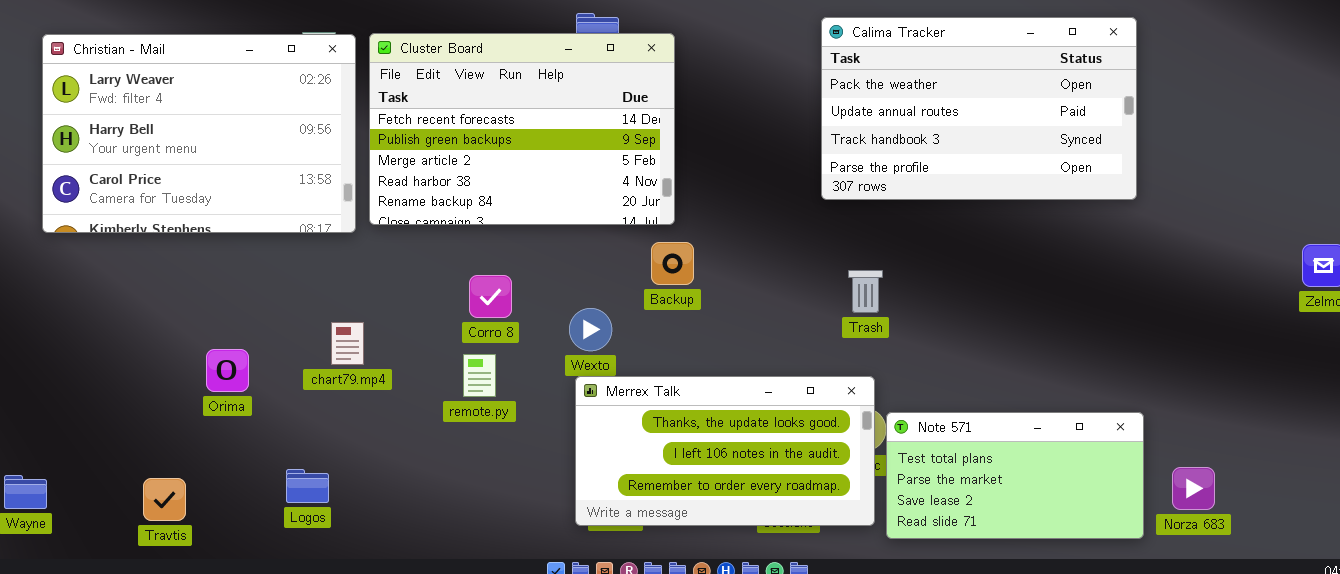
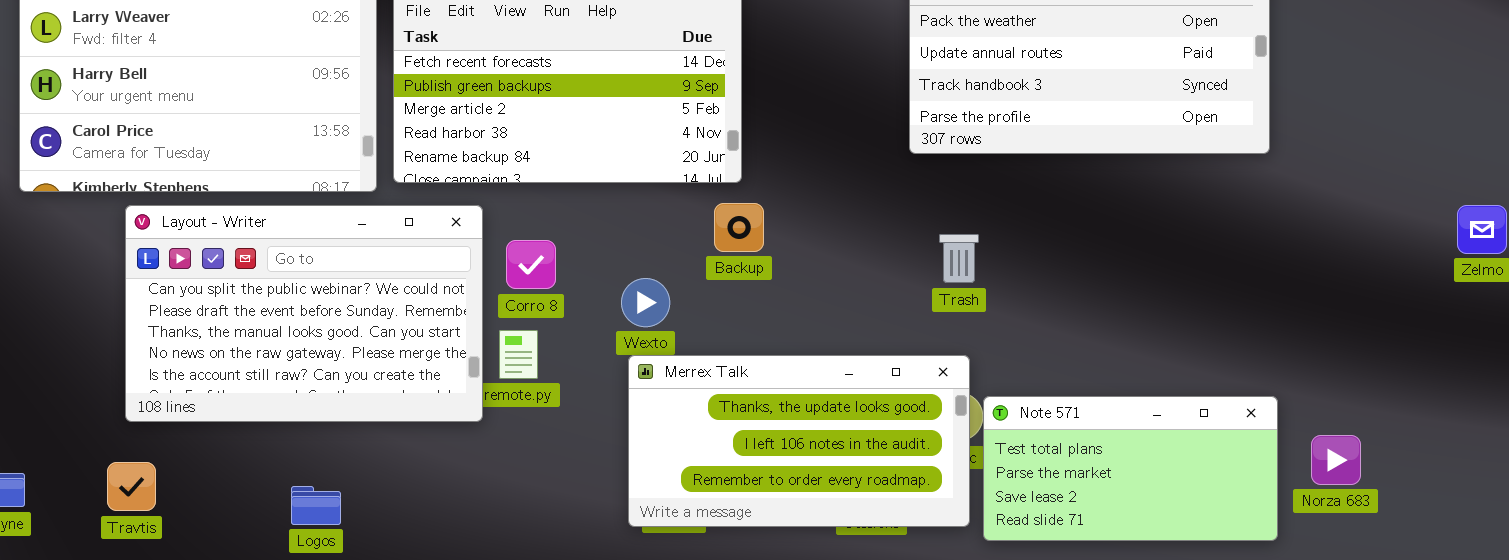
Layout - Writer: none -> [125,205,483,422], opened
Norza 683: [1172,467,1215,510] -> [1311,435,1361,485], moved
Logos: [286,469,329,503] -> [291,486,341,525], moved
Travtis: [143,478,186,521] -> [107,462,156,511], moved

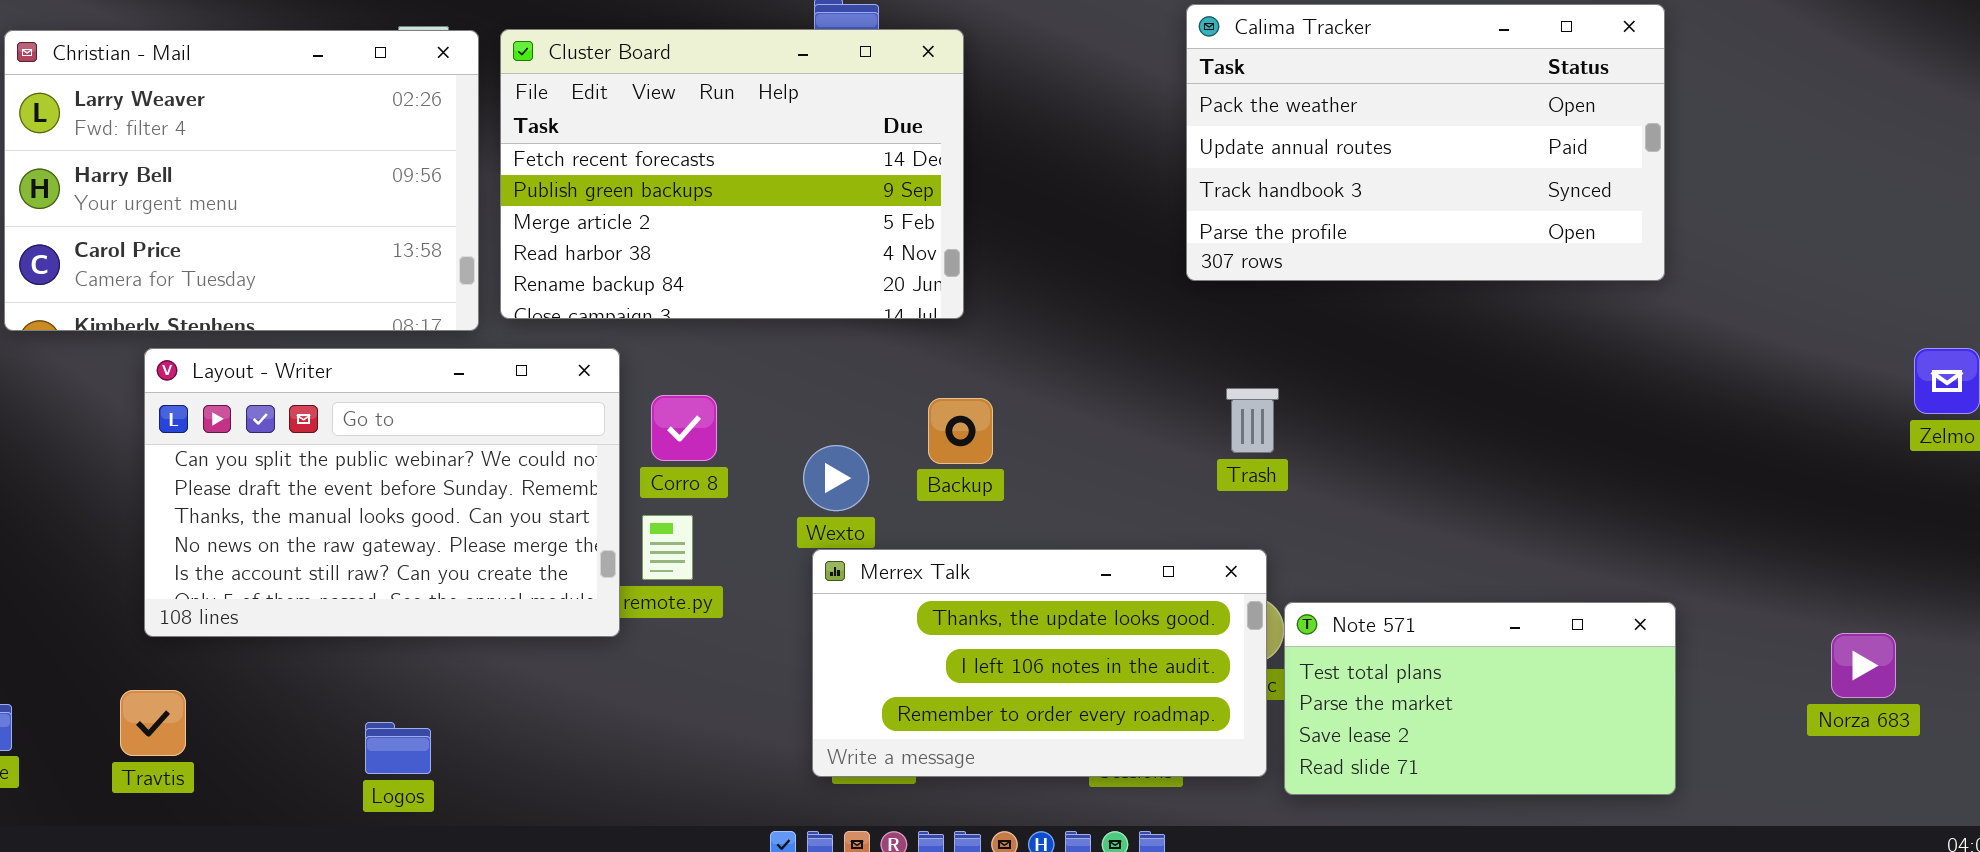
Backup: [714,203,764,252] -> [928,398,993,464], moved
Norza 683: [1311,435,1361,485] -> [1831,633,1896,698], moved

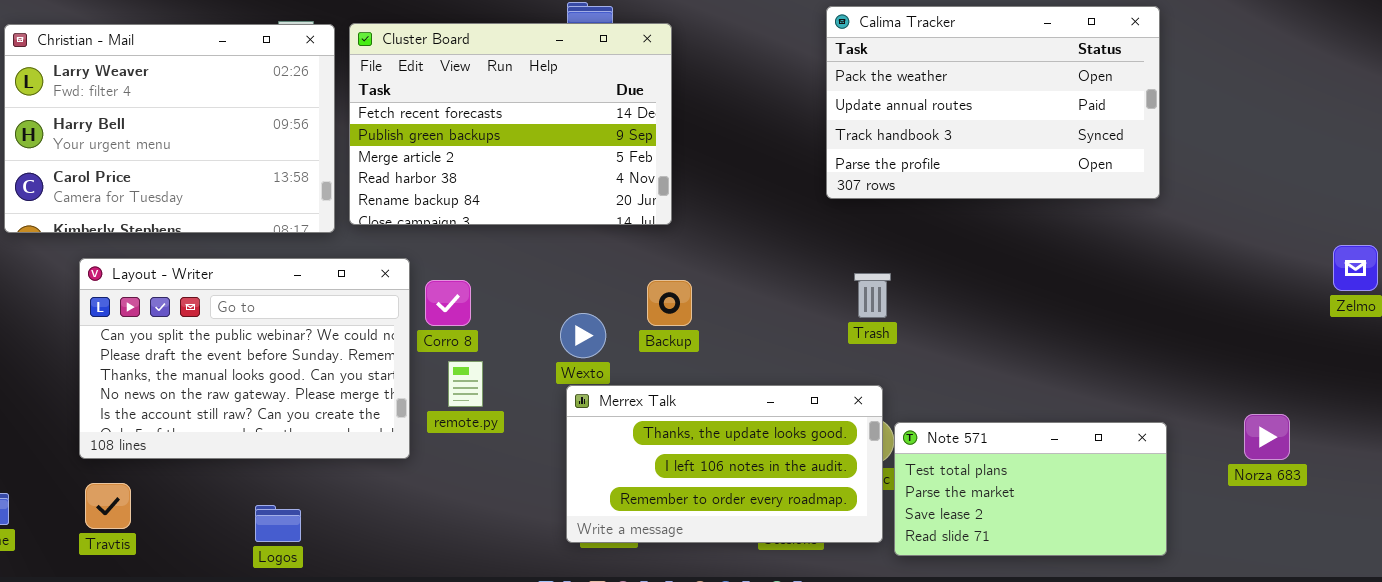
Layout - Writer: [144,348,620,637] -> [79,258,410,459], moved
Corro 8: [651,395,717,461] -> [425,280,471,326], moved
Norza 683: [1831,633,1896,698] -> [1244,414,1290,460], moved

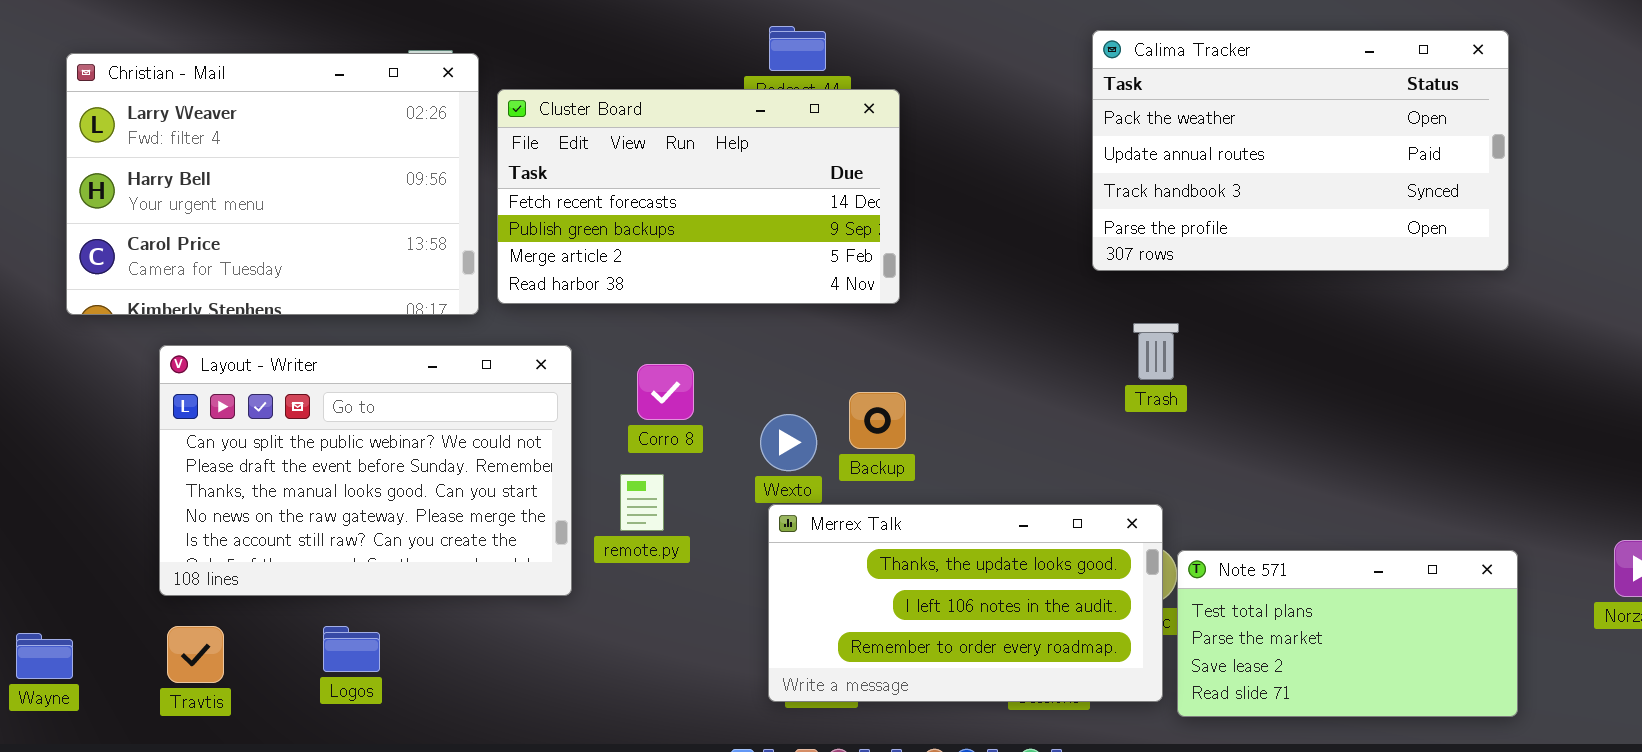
Cluster Board: [349,23,672,225] -> [497,89,900,304], resized
Trash: [854,273,891,318] -> [1133,323,1179,380], moved
Corro 8: [425,280,471,326] -> [637,364,694,420], moved
Backup: [647,280,692,326] -> [849,392,906,449], moved
Logos: [255,505,301,542] -> [323,626,380,672], moved

